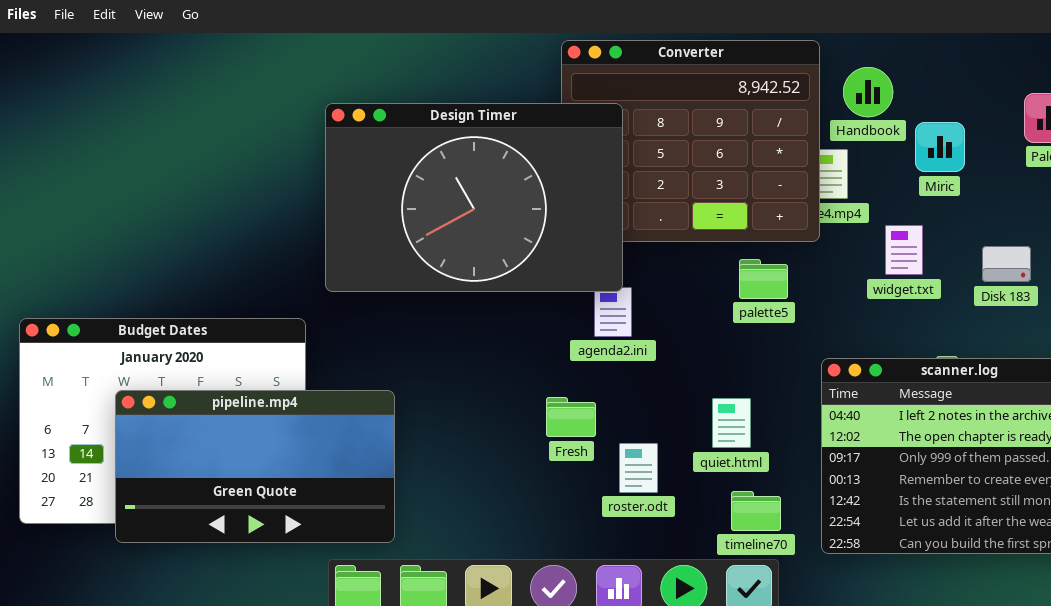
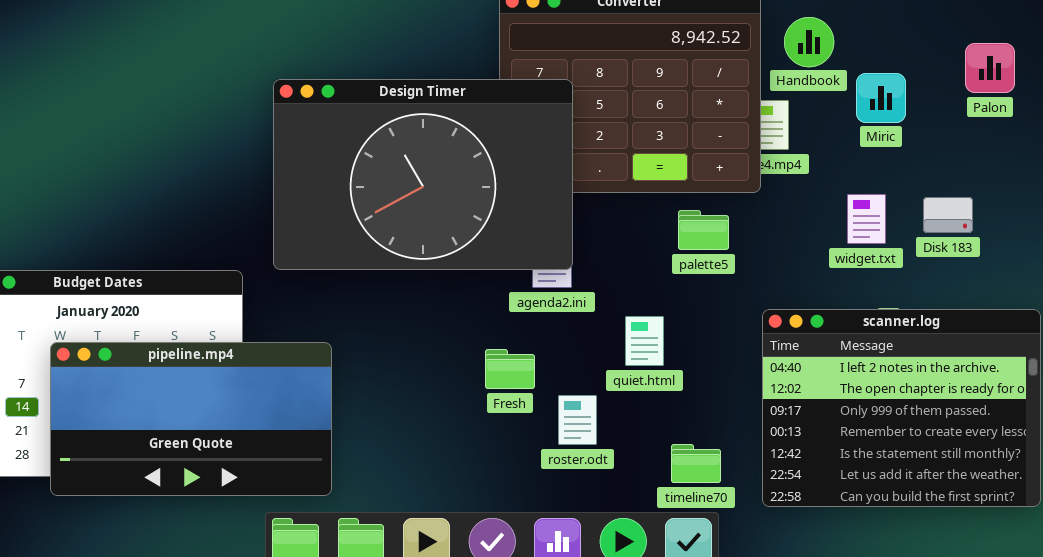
Design Timer: [325,103,623,292] -> [273,79,573,270], moved
widget.txt: [885,225,923,275] -> [847,194,886,244], moved
quiet.html: [712,398,751,448] -> [625,316,664,366], moved

